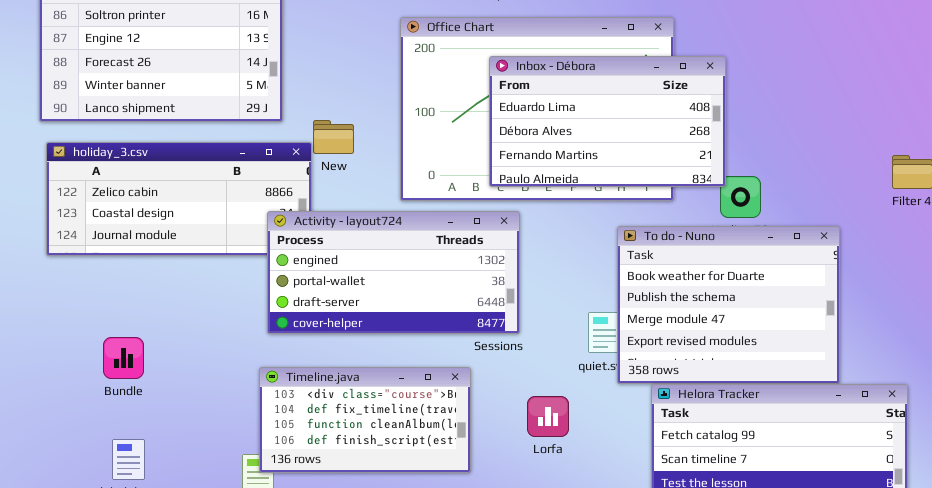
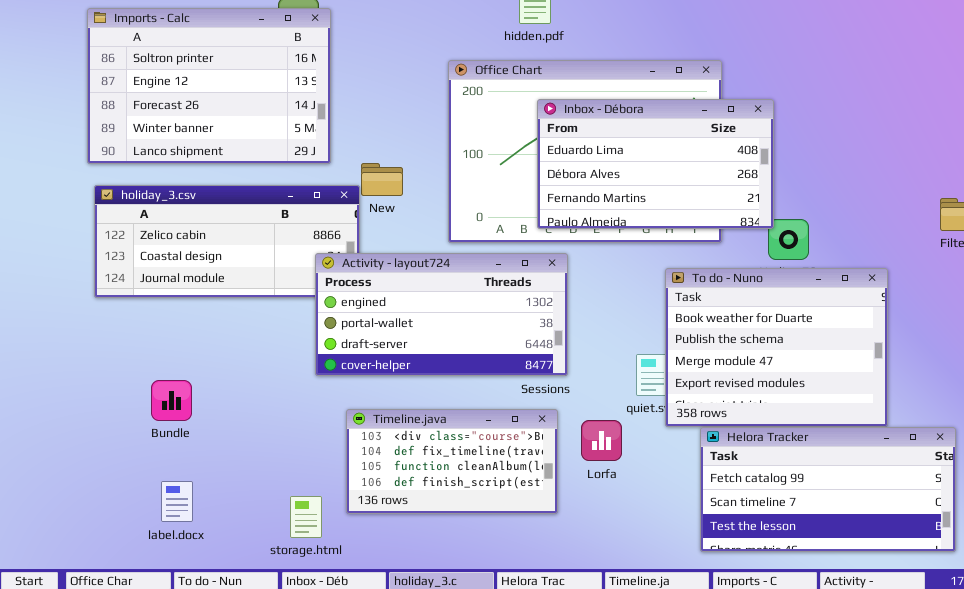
Timeline.java: [259,367,471,473] -> [346,409,558,514], moved
Lorfa: [527,396,569,437] -> [581,420,622,461], moved

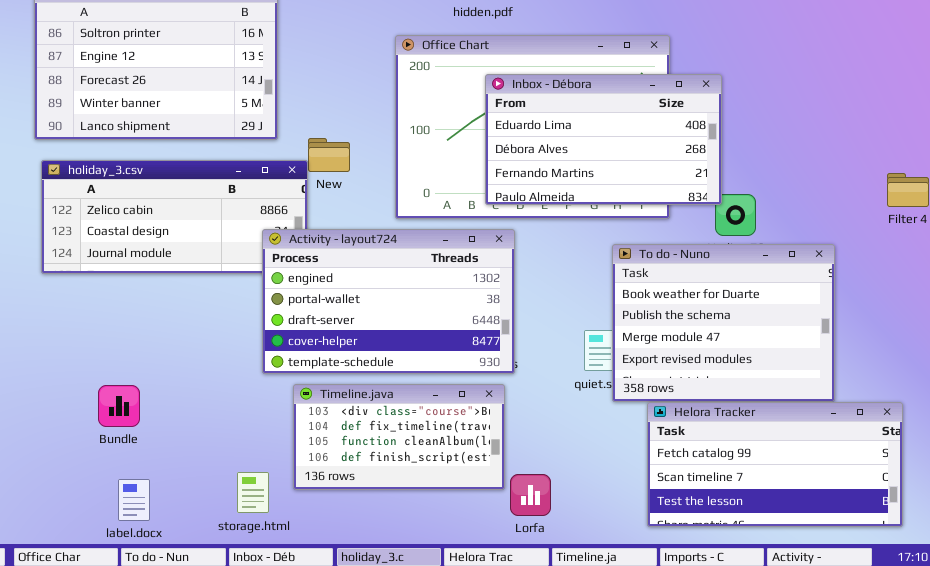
Activity - layout724: [315,253,568,376] -> [262,229,515,374], resized
Bundle: [151,380,192,421] -> [98,385,140,427], moved
Lorfa: [581,420,622,461] -> [510,474,551,516], moved
label.docx: [161,481,193,522] -> [118,479,150,521], moved

